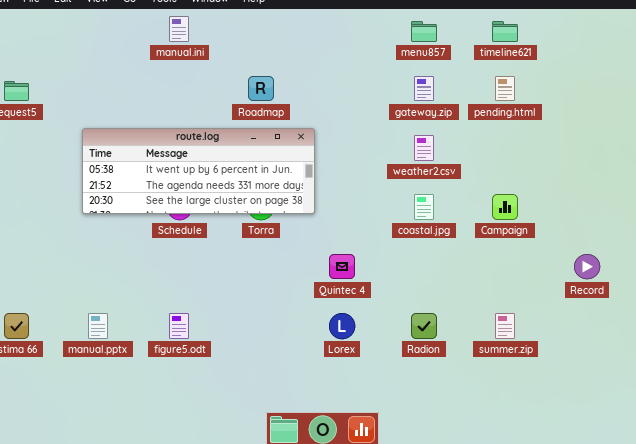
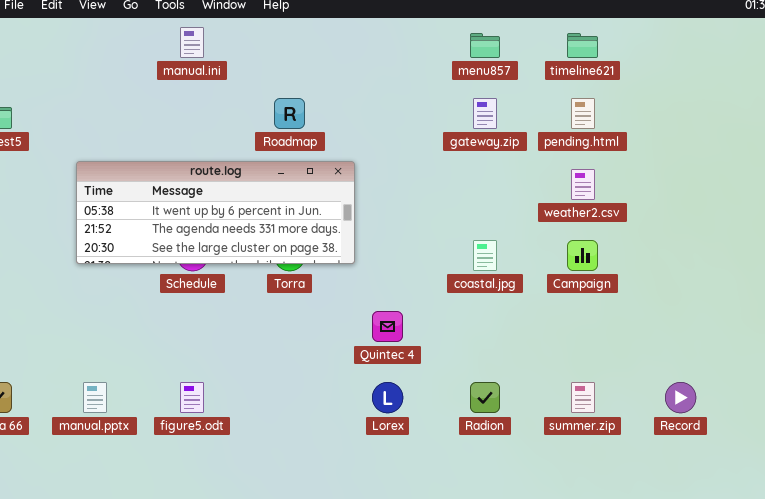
weather2.csv: [414,135,434,161] -> [571,169,595,200], moved
Record: [574,254,600,279] -> [665,382,696,413], moved

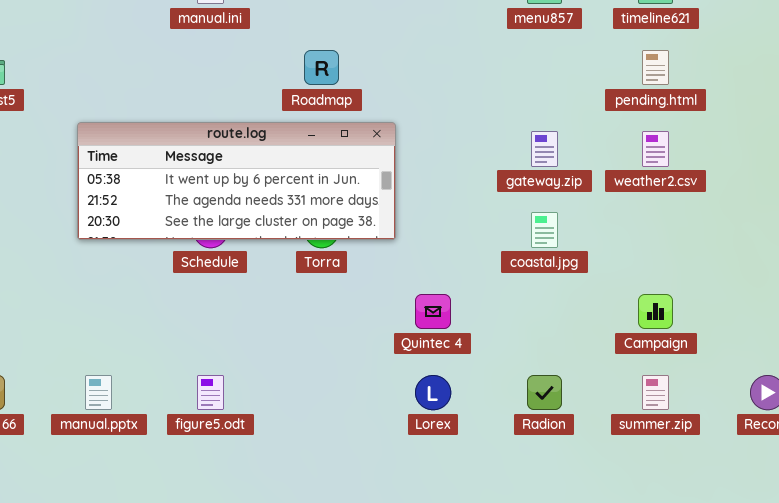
gateway.zip: [473,98,497,129] -> [531,131,558,167], moved
Campaign: [567,240,598,271] -> [638,294,673,329], moved

